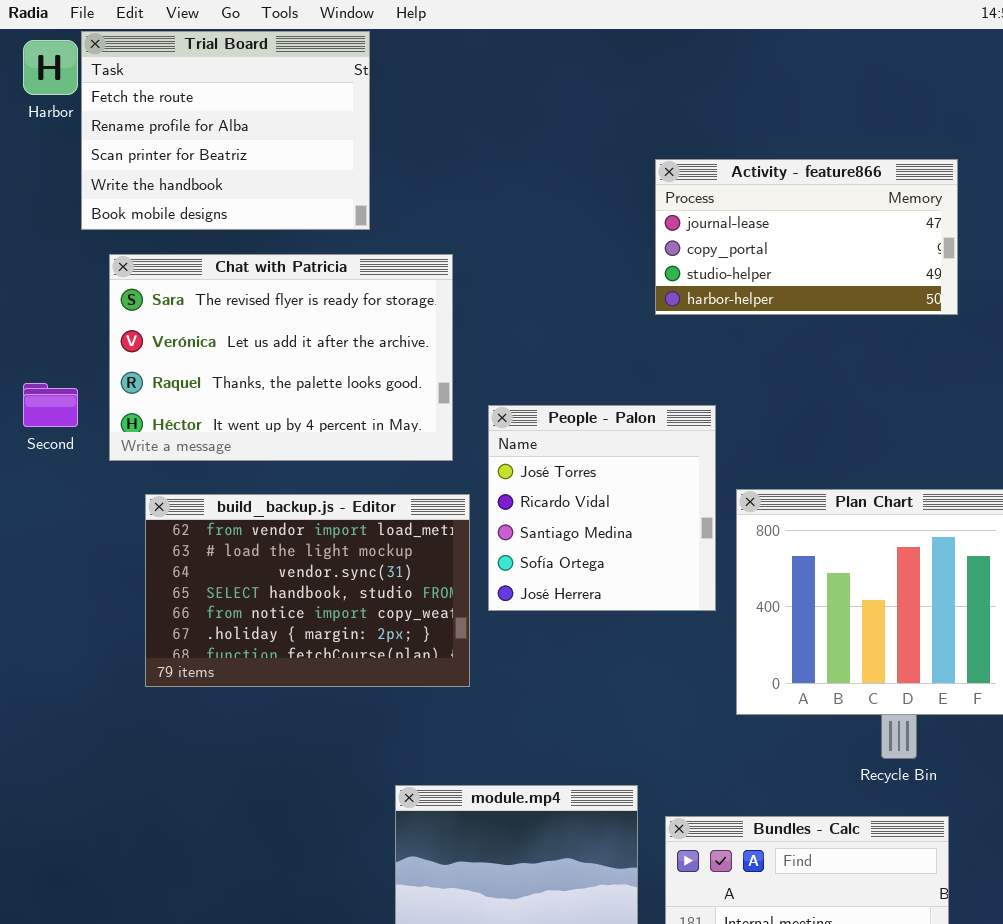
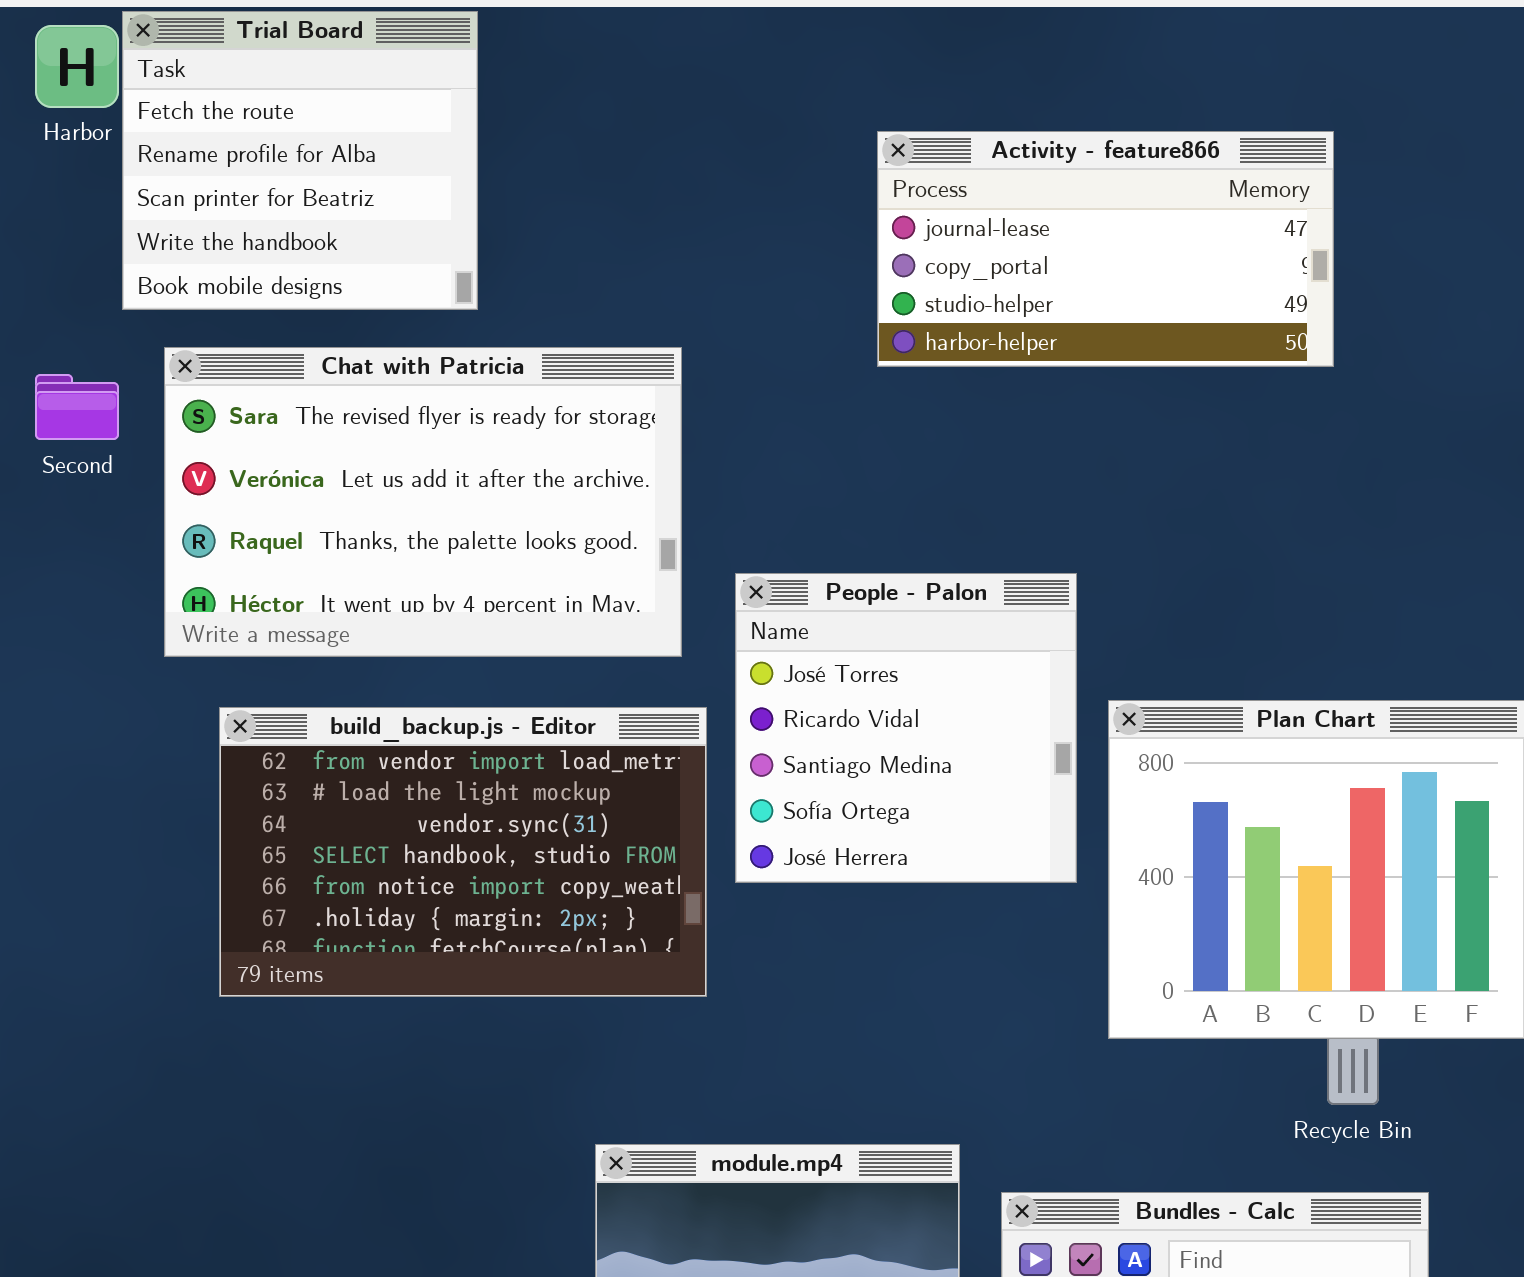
Trial Board: [81,31,370,230] -> [122,11,478,310], resized
Activity - feature866: [655,159,958,315] -> [877,131,1334,367], moved
Second: [23,383,78,427] -> [35,374,119,440], moved

